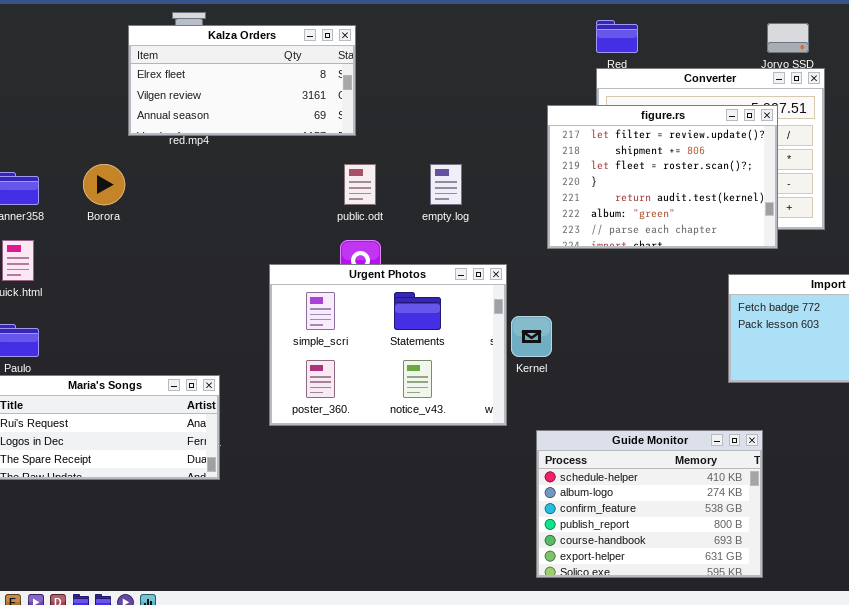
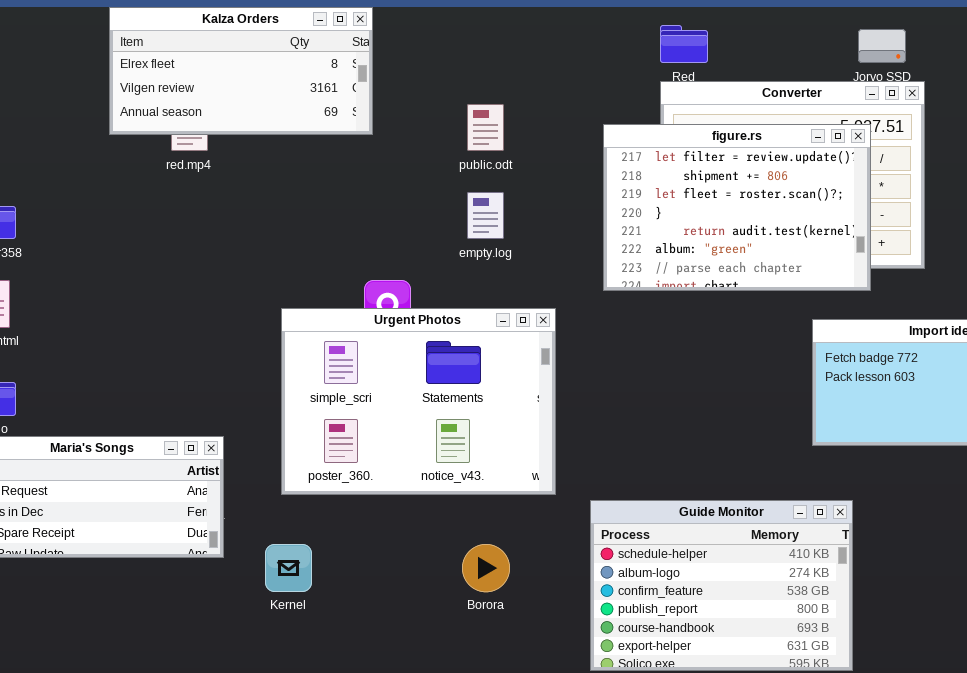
Kalza Orders: [128,25,356,136] -> [109,7,373,135], moved
Borora: [83,164,125,205] -> [462,544,510,592], moved
public.odt: [344,164,376,205] -> [467,104,504,151], moved
Kernel: [511,316,552,357] -> [265,544,312,592], moved

